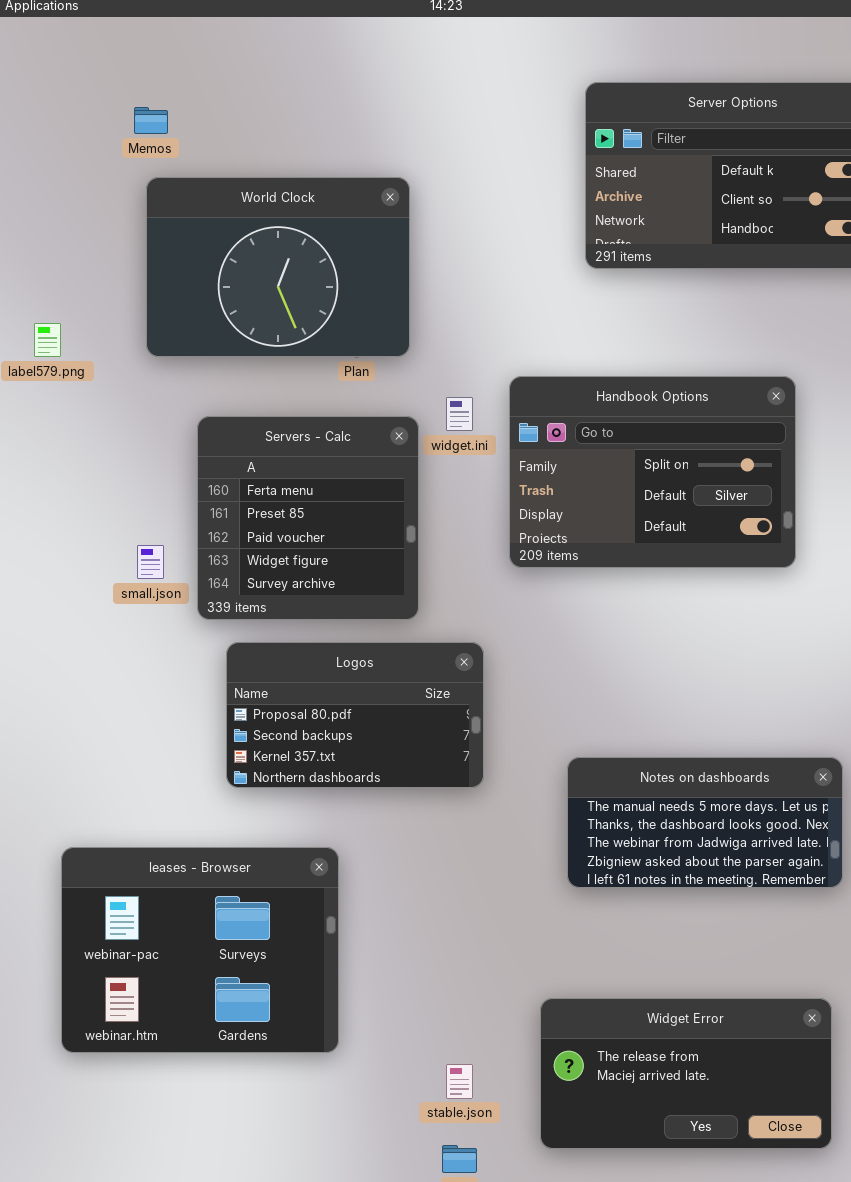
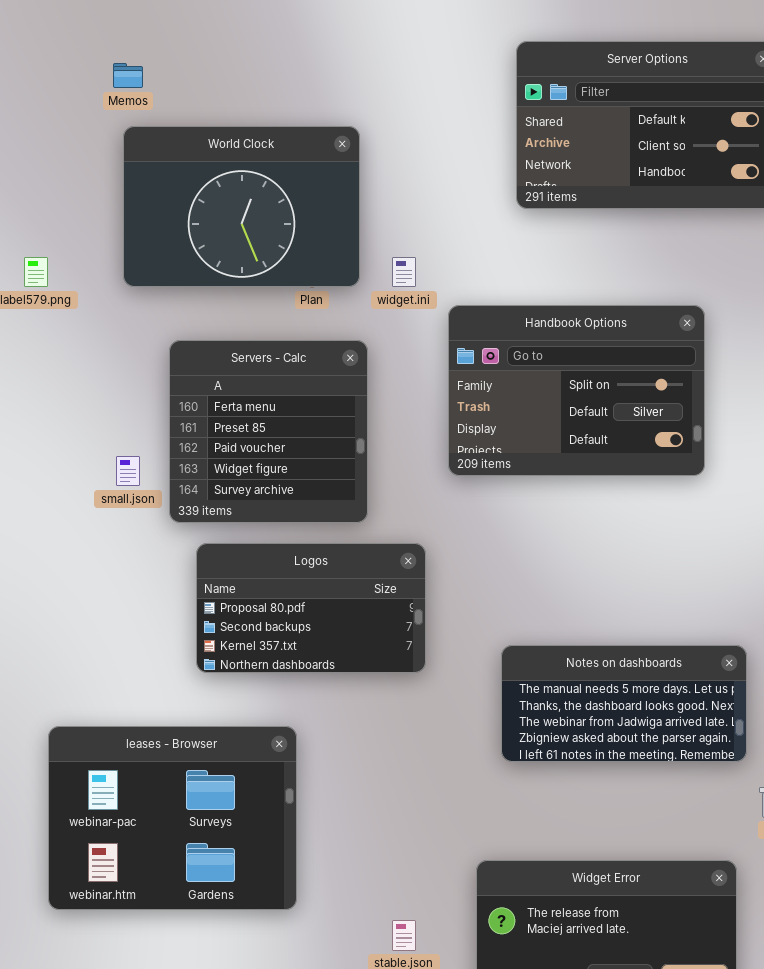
widget.ini: [446,397,473,431] -> [392,257,416,287], moved

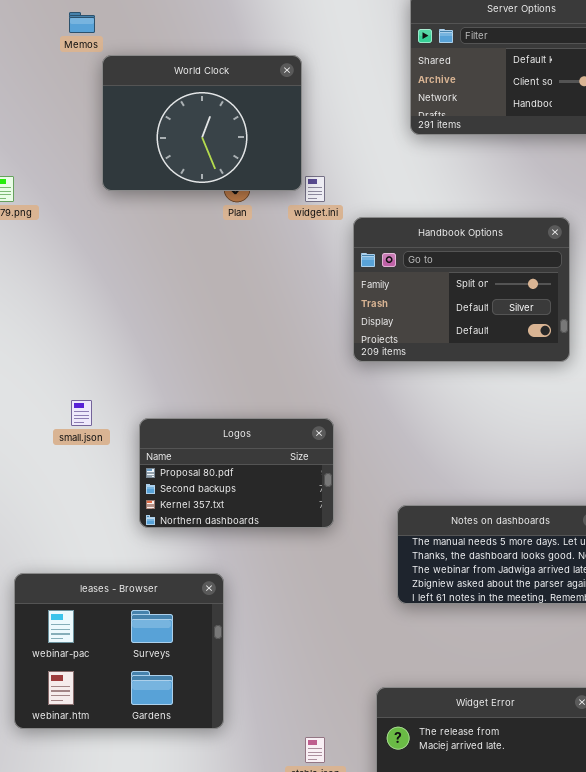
World Clock: [123,126,360,287] -> [102,55,302,191], moved
Servers - Calc: [169,340,368,523] -> none, closed
small.json: [116,456,140,486] -> [71,400,92,426], moved

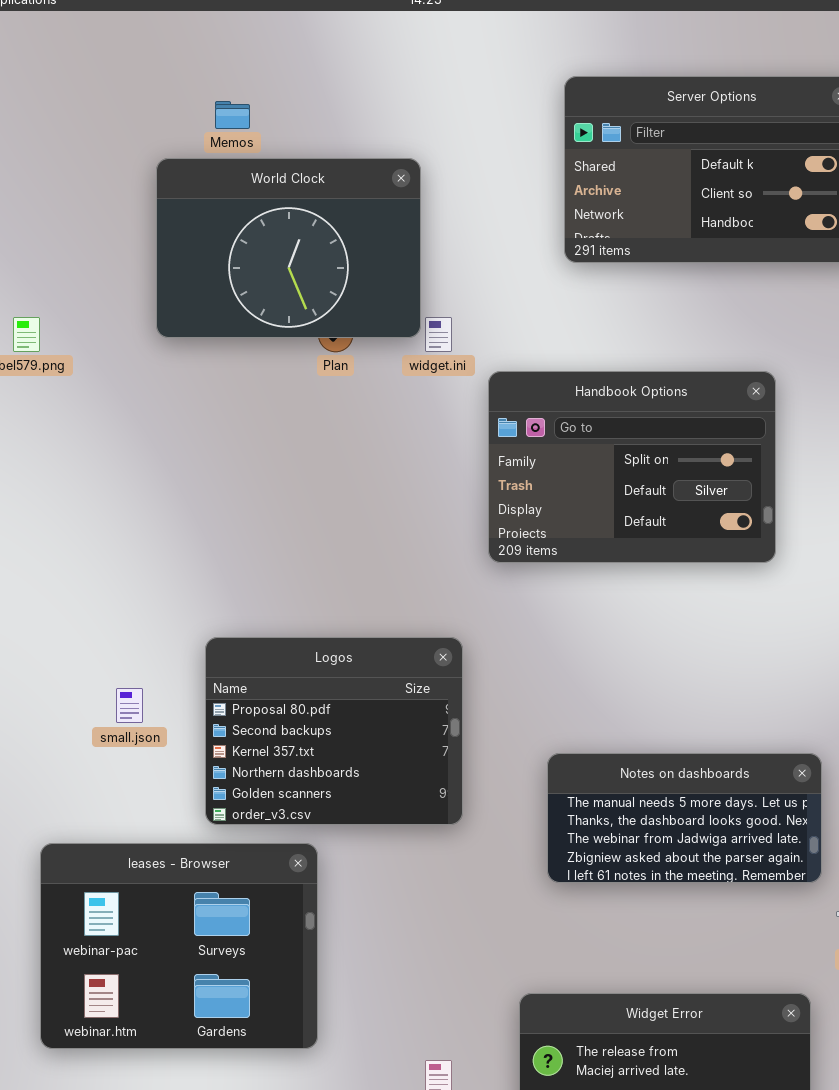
Memos: [69,12,95,33] -> [215,101,250,129], moved
small.json: [71,400,92,426] -> [116,688,143,723], moved
Logos: [139,418,334,528] -> [205,637,463,825], resized

